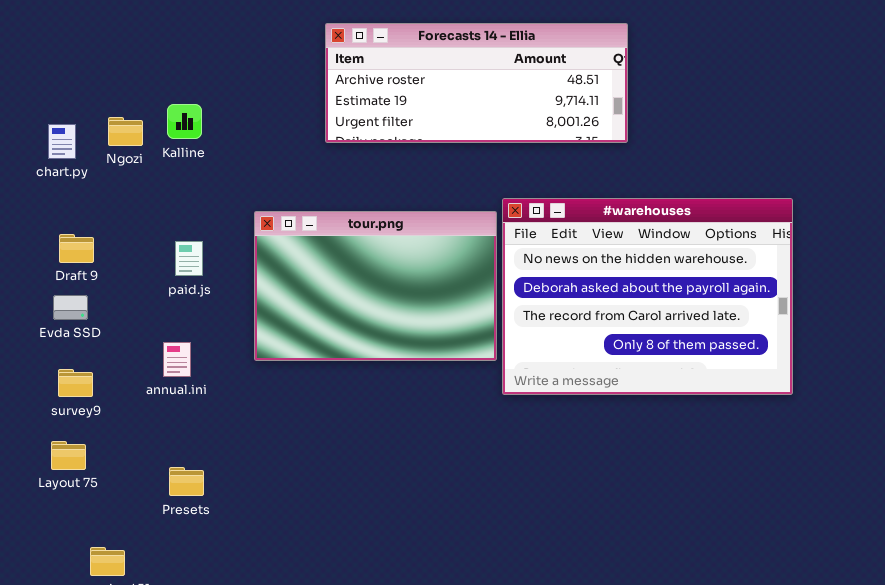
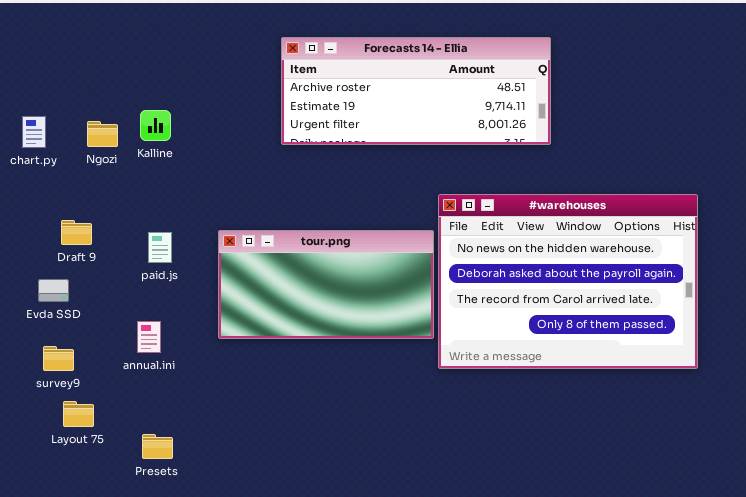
chart.py: [48,124,76,159] -> [22,116,46,148], moved
tour.png: [254,211,497,361] -> [218,230,434,339], resized
Draft 9: [59,234,94,263] -> [61,220,92,245], moved
Layout 75: [51,441,86,470] -> [63,401,94,427], moved

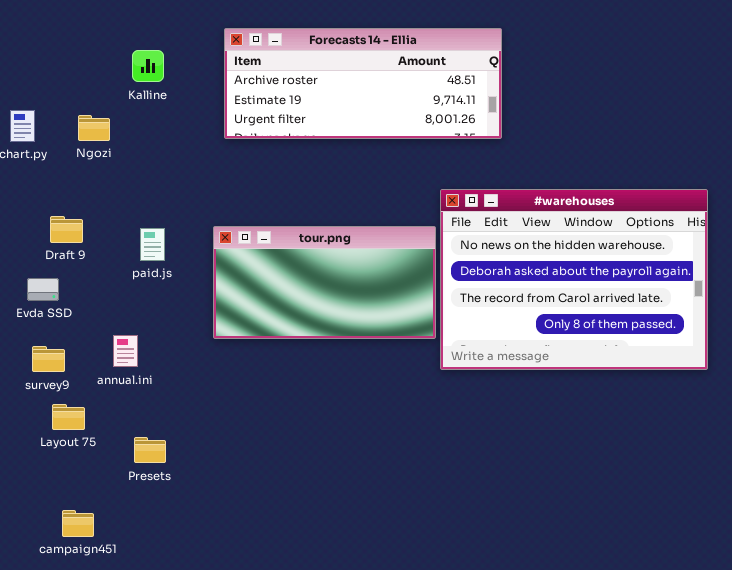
Forecasts 14 - Ellia: [281,37,551,145] -> [224,28,502,139], moved
Kalline: [140,110,171,141] -> [132,50,164,82], moved
annual.ini: [137,321,161,353] -> [113,335,138,367], moved

